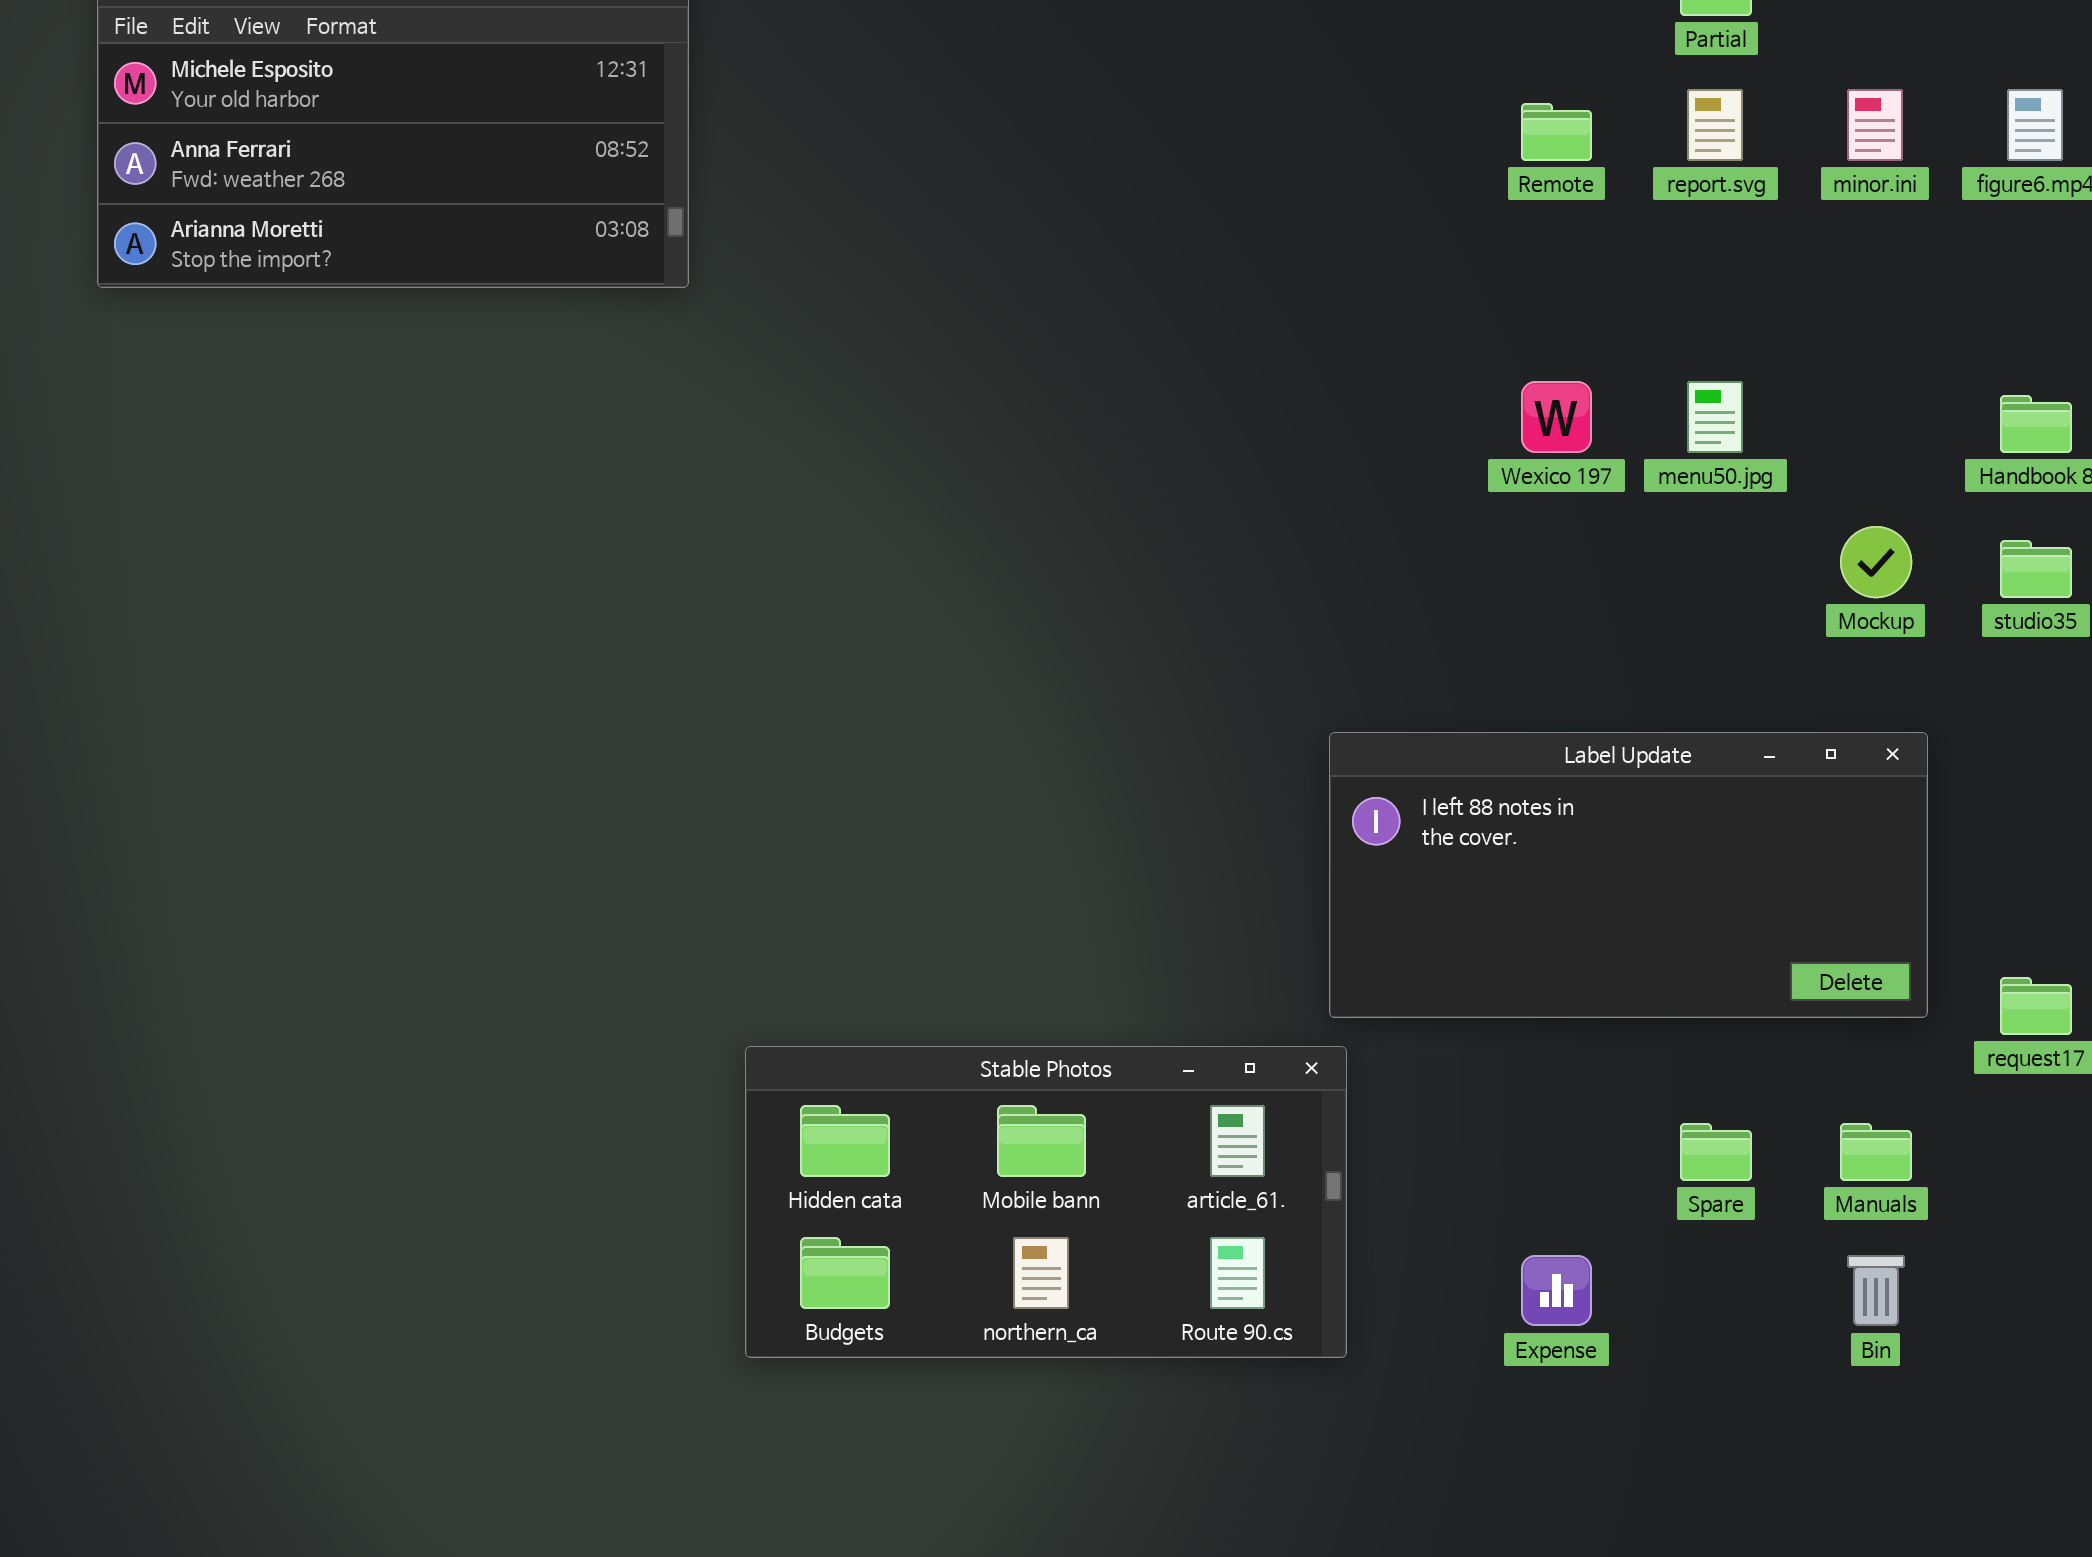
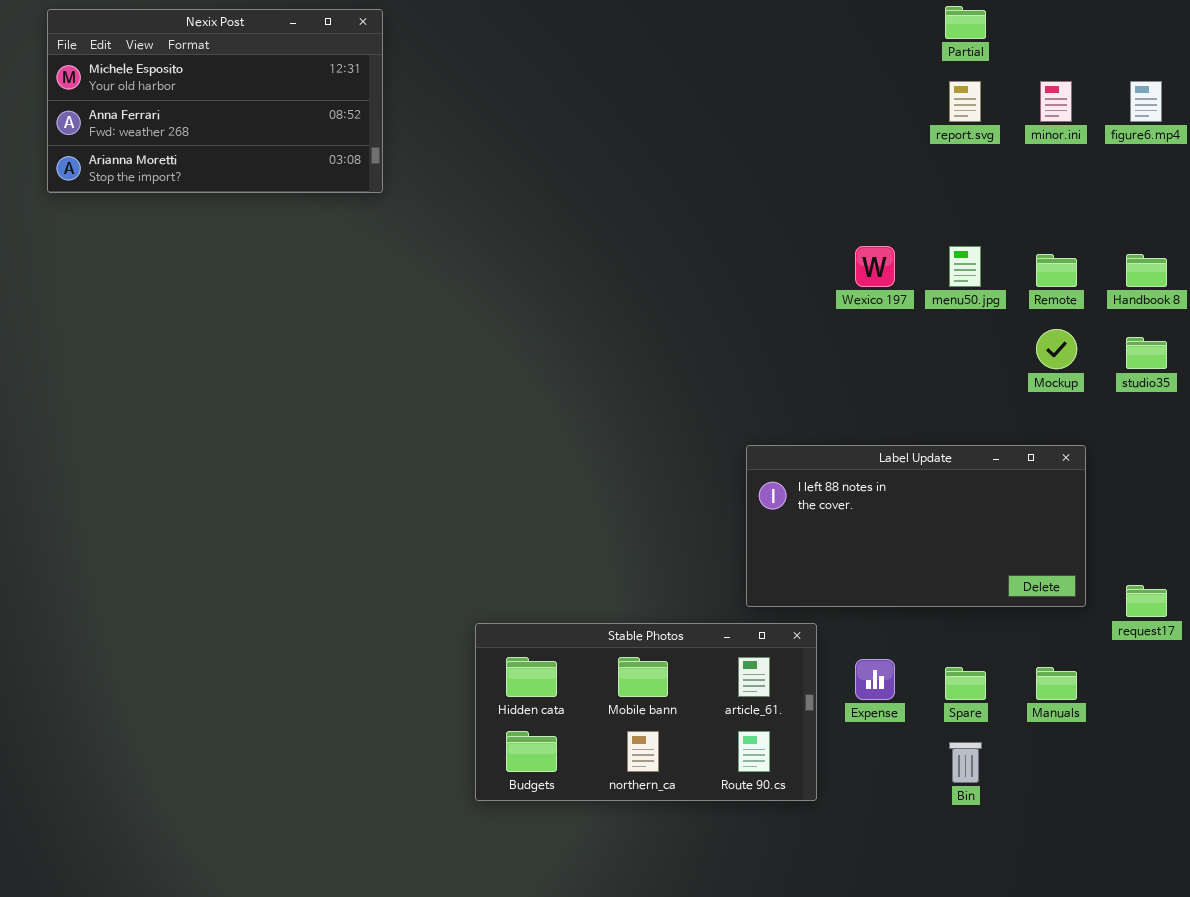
Remote: [1521,103,1592,161] -> [1036,254,1077,287], moved
Stable Photos: [745,1046,1347,1358] -> [475,623,817,801], moved
Expense: [1521,1255,1592,1326] -> [855,659,895,700], moved
Bin: [1847,1255,1905,1326] -> [949,742,982,783], moved

